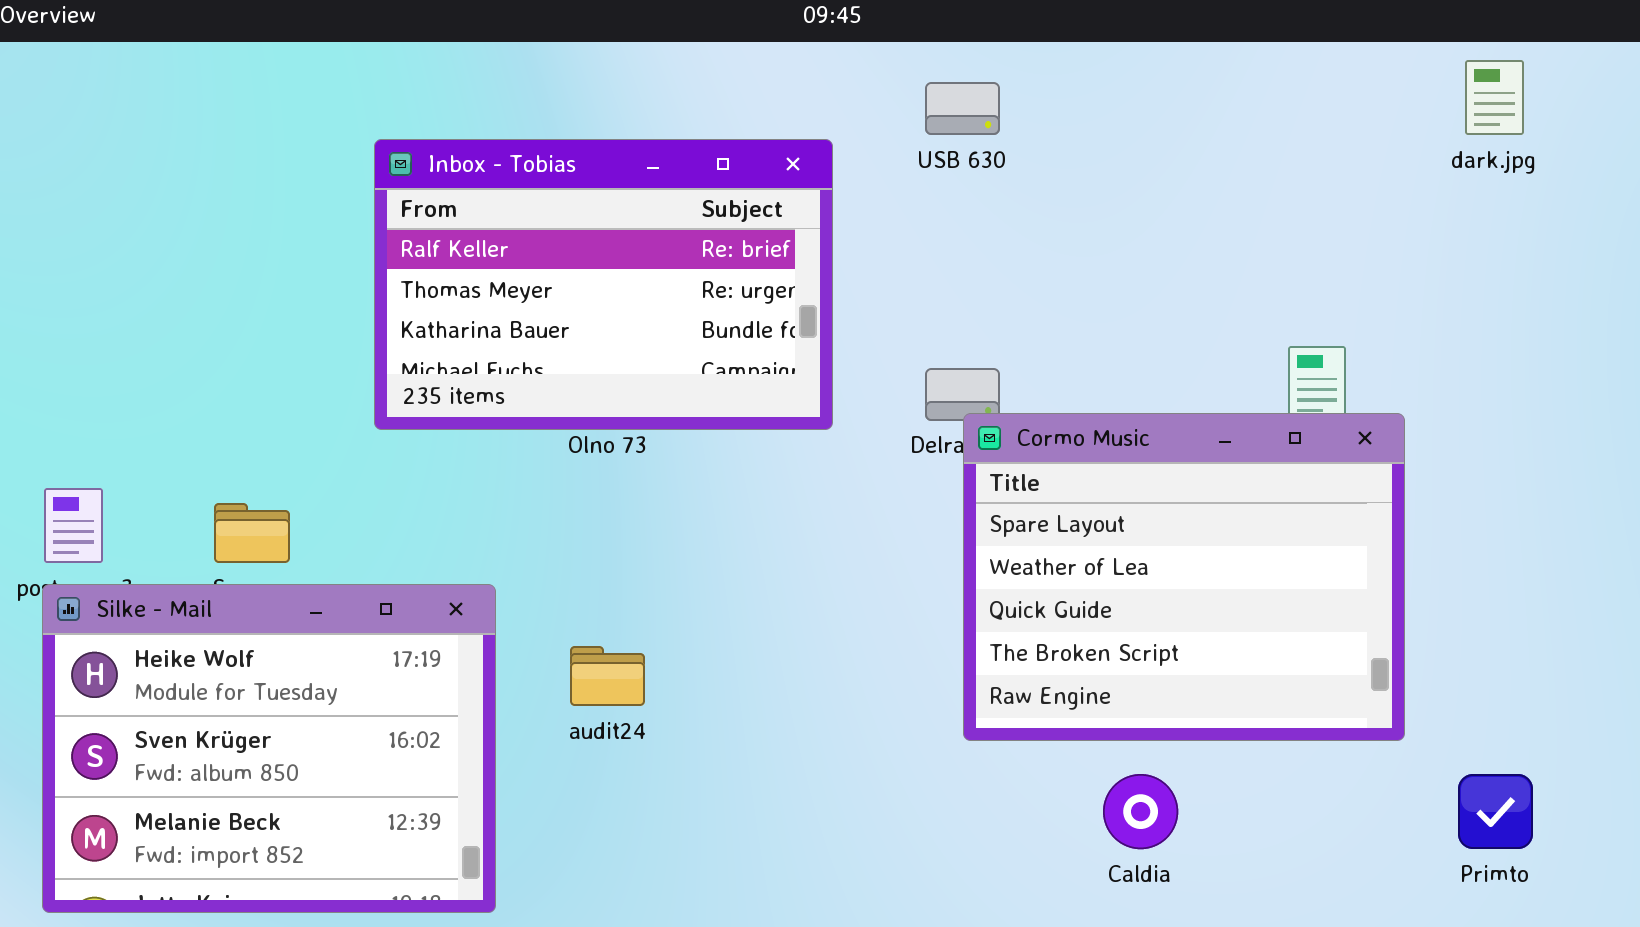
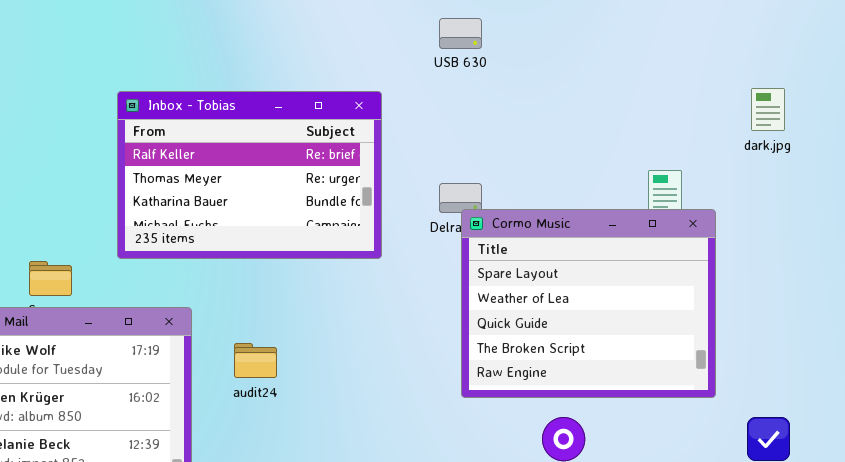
dark.jpg: [1465,60,1524,135] -> [751,88,785,131], moved
Inbox - Tobias: [374,139,833,430] -> [117,91,382,259], moved

